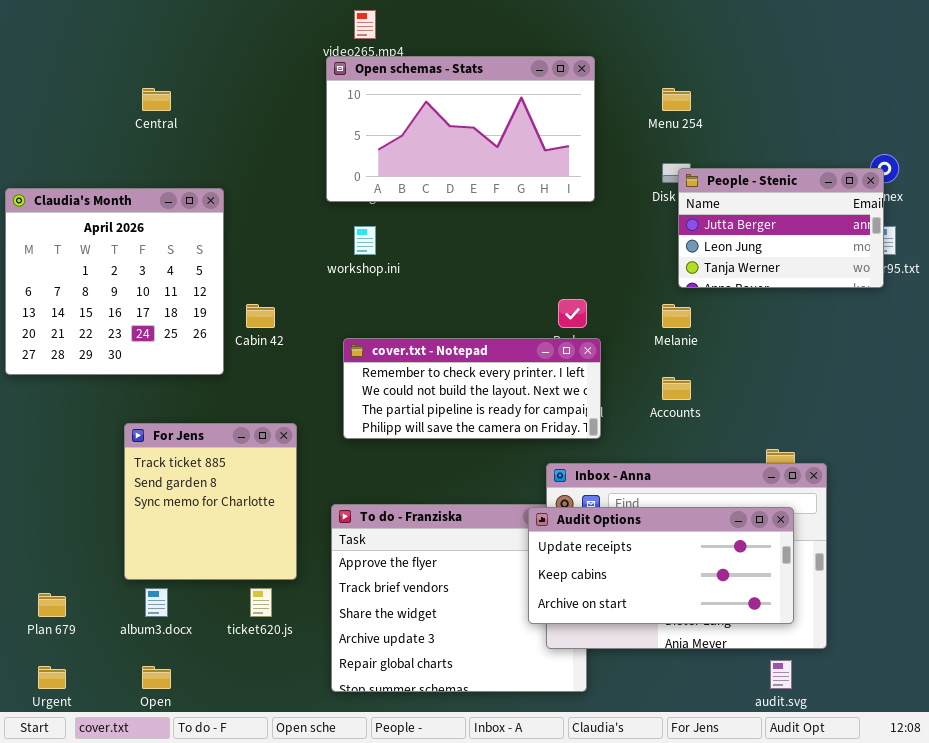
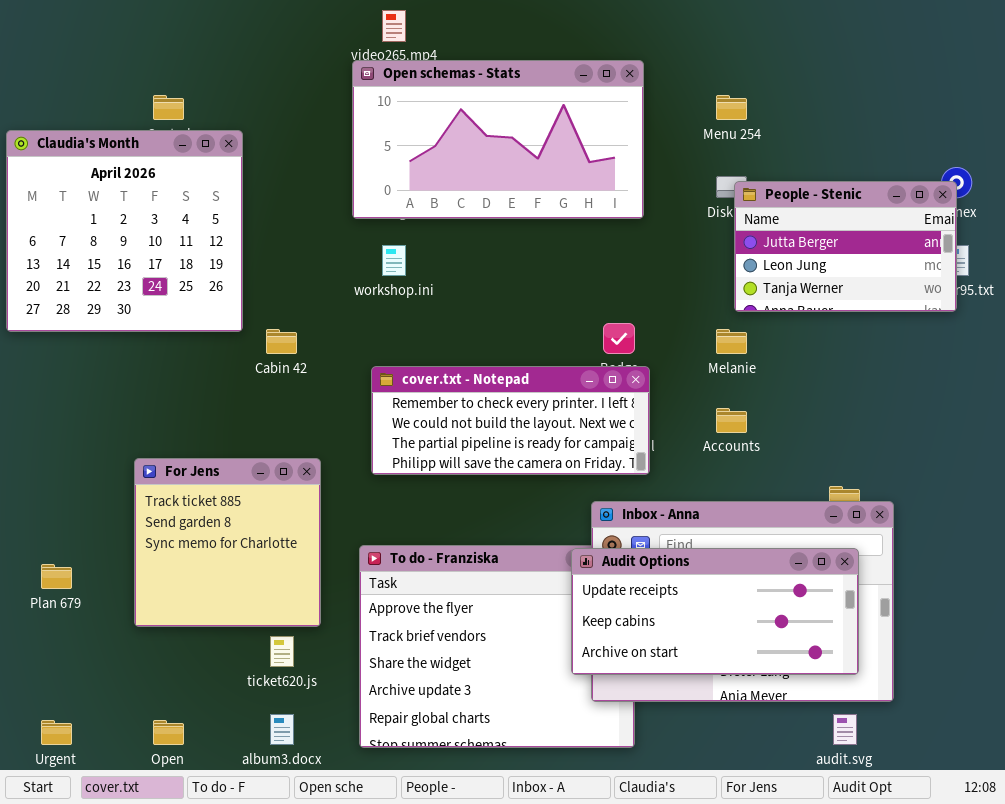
Claudia's Month: [5,188,224,375] -> [6,130,243,332], moved
album3.docx: [145,588,168,617] -> [270,714,294,745], moved
Plan 679: [38,593,66,617] -> [41,564,72,589], moved

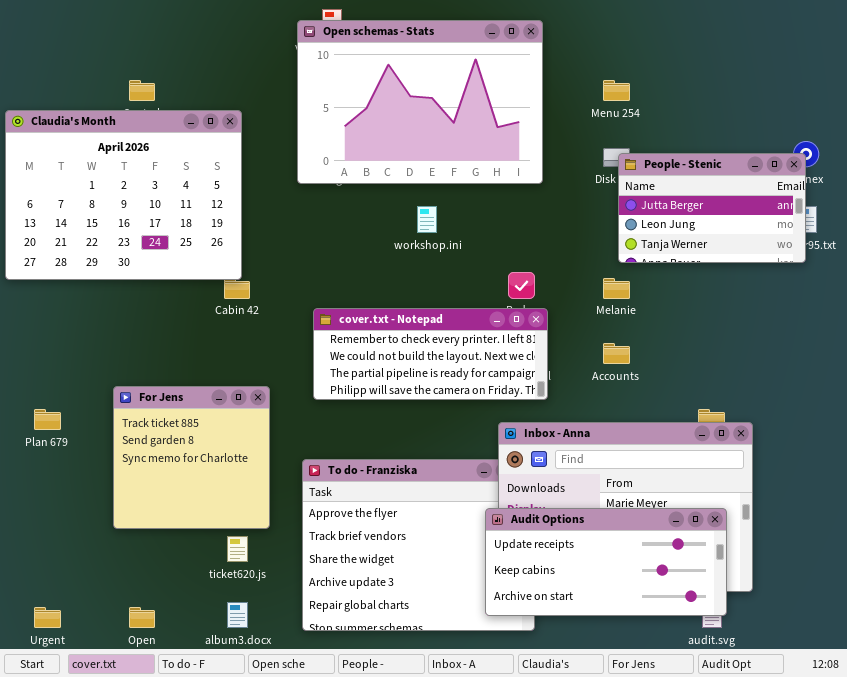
Open schemas - Stats: [352,60,644,219] -> [297,20,543,184], resized
Claudia's Month: [6,130,243,332] -> [5,110,242,280], resized
workshop.ini: [382,245,406,276] -> [417,206,437,233], moved
Audit Options: [571,548,859,675] -> [485,508,727,616], moved
Plan 679: [41,564,72,589] -> [34,409,61,430], moved

